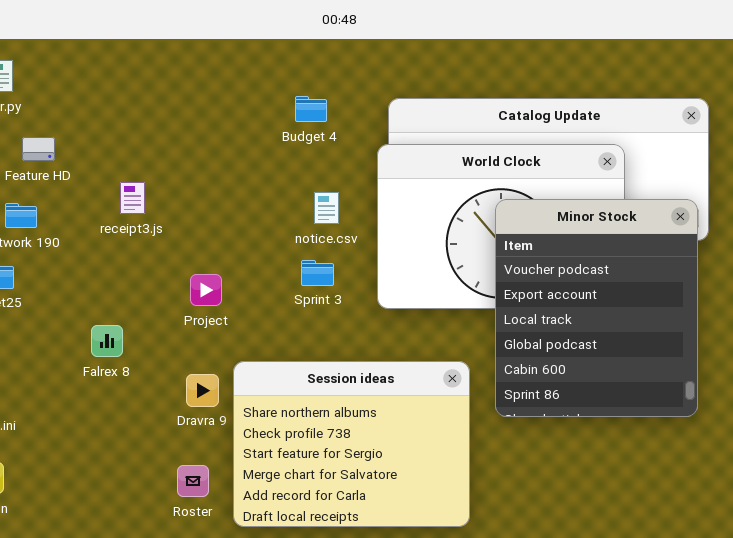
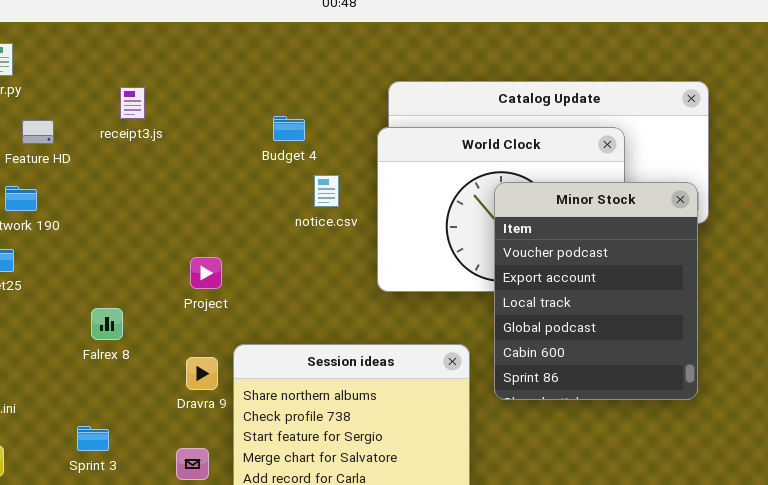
Budget 4: [295,96,327,122] -> [273,116,305,141], moved
receipt3.js: [120,182,145,214] -> [120,87,145,119], moved
Sprint 3: [301,260,334,286] -> [77,426,109,451], moved

